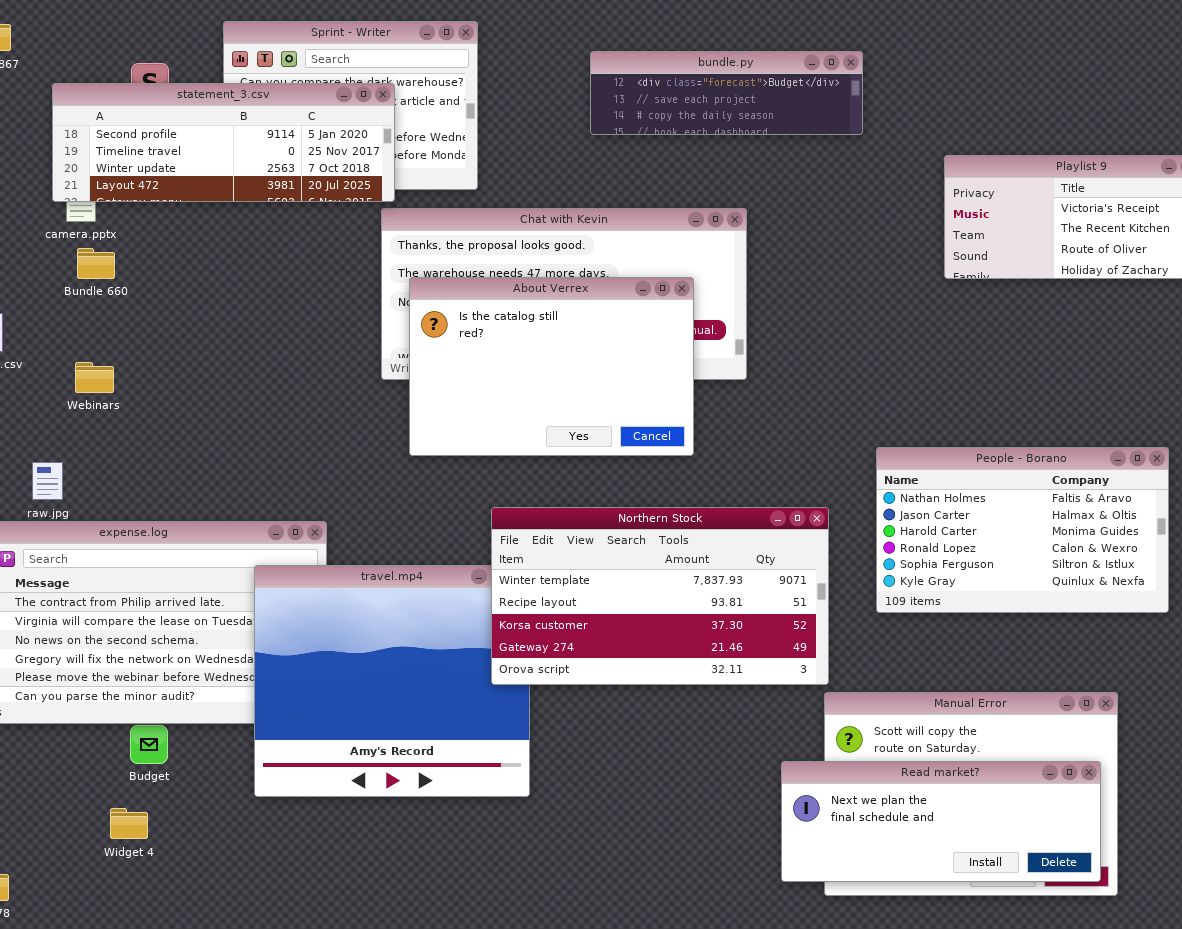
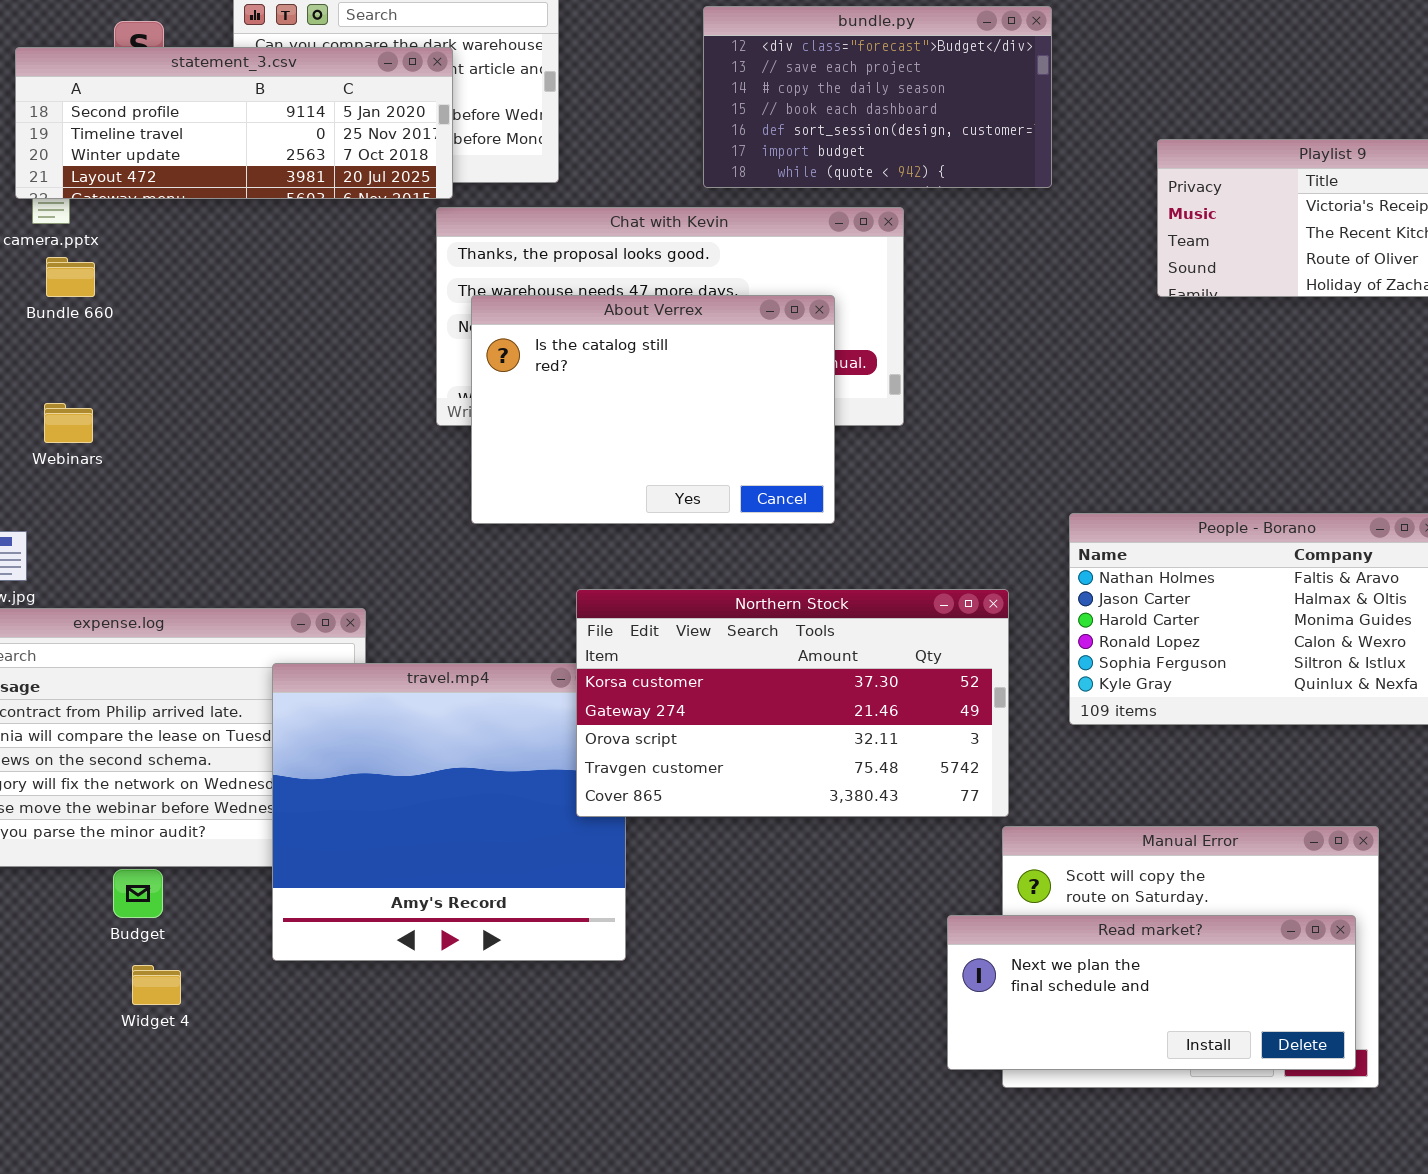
bundle.py: [590,51,863,135] -> [703,6,1052,188], resized
Northern Stock: [491,507,829,685] -> [576,589,1009,817], scrolled down 2 rows
Widget 4: [110,808,148,839] -> [132,965,181,1005], moved

